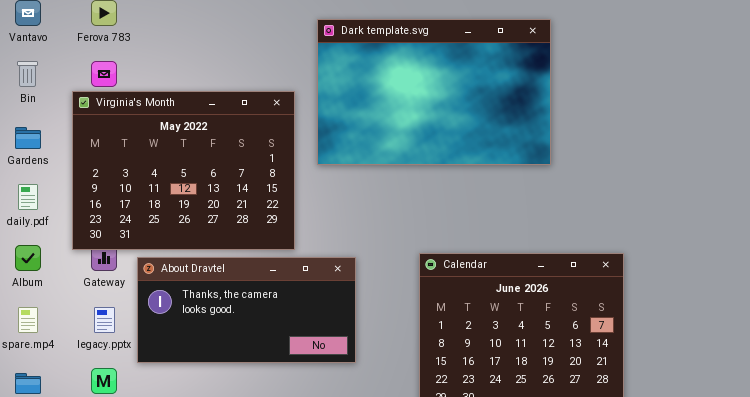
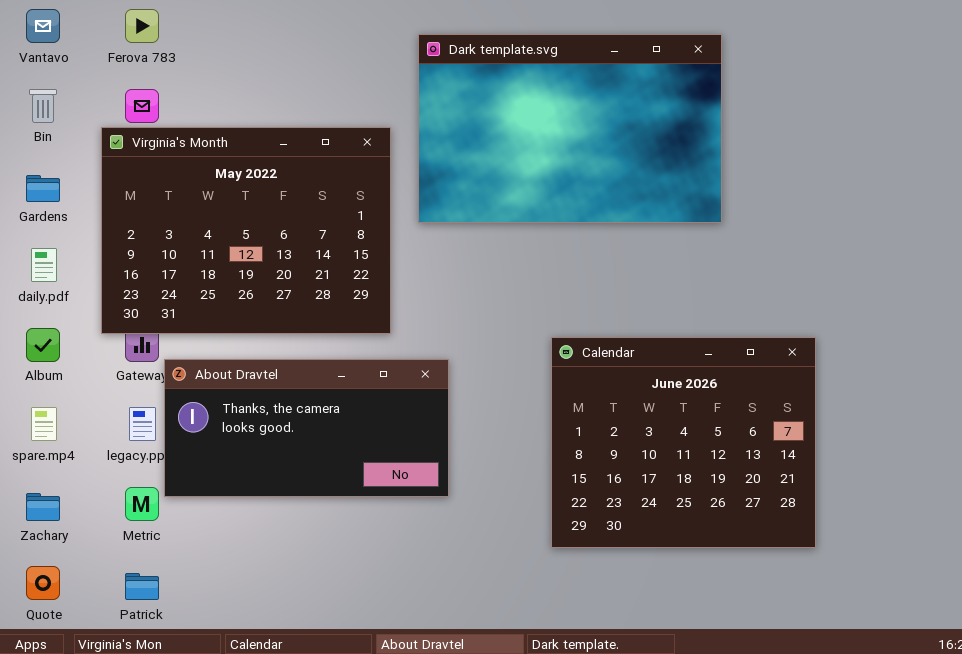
About Dravtel: [137,257,356,363] -> [164,359,449,497], moved

